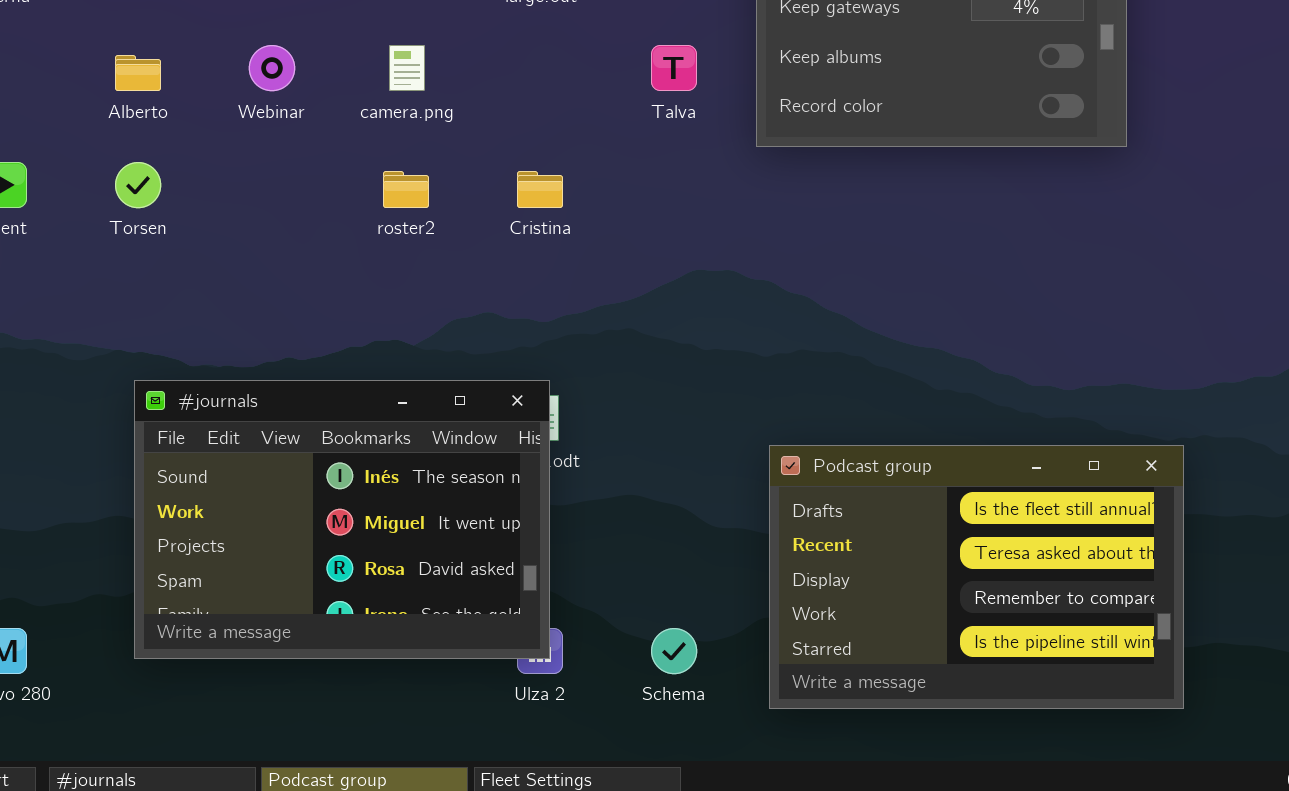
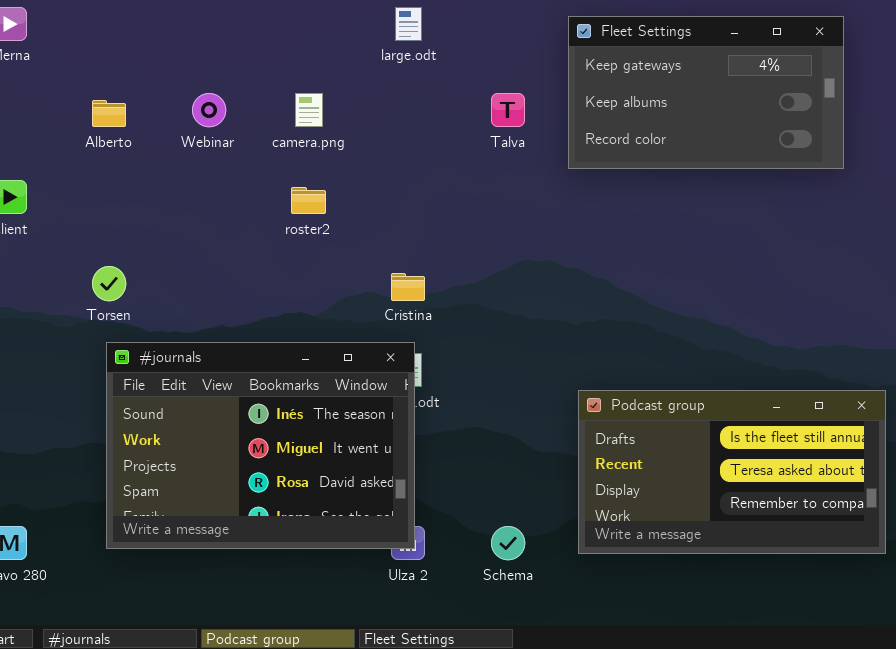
Torsen: [115,162,161,208] -> [92,266,126,301], moved
Cristina: [517,171,563,208] -> [391,273,425,301], moved
Podcast group: [769,445,1184,709] -> [578,390,886,554], resized

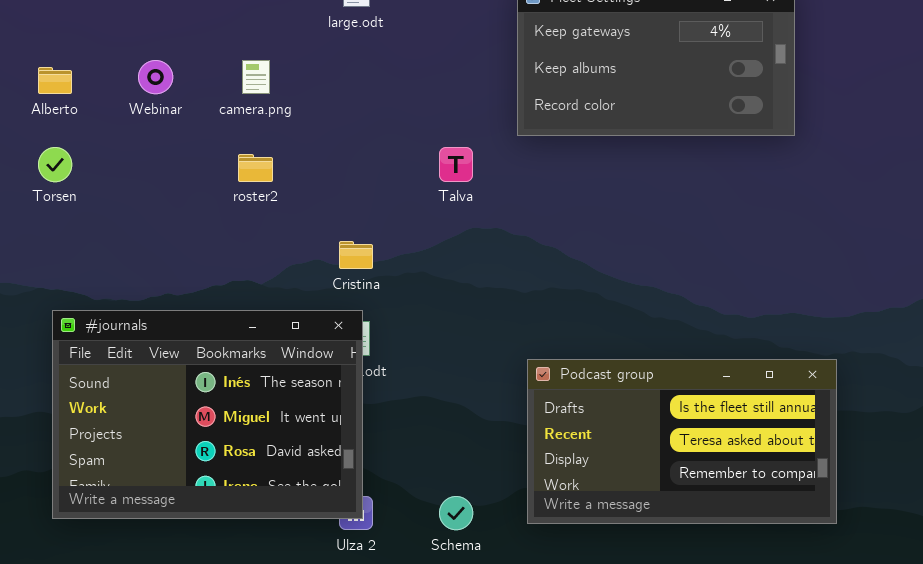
Talva: [491,93,525,127] -> [439,147,473,182], moved
Torsen: [92,266,126,301] -> [38,147,72,182], moved

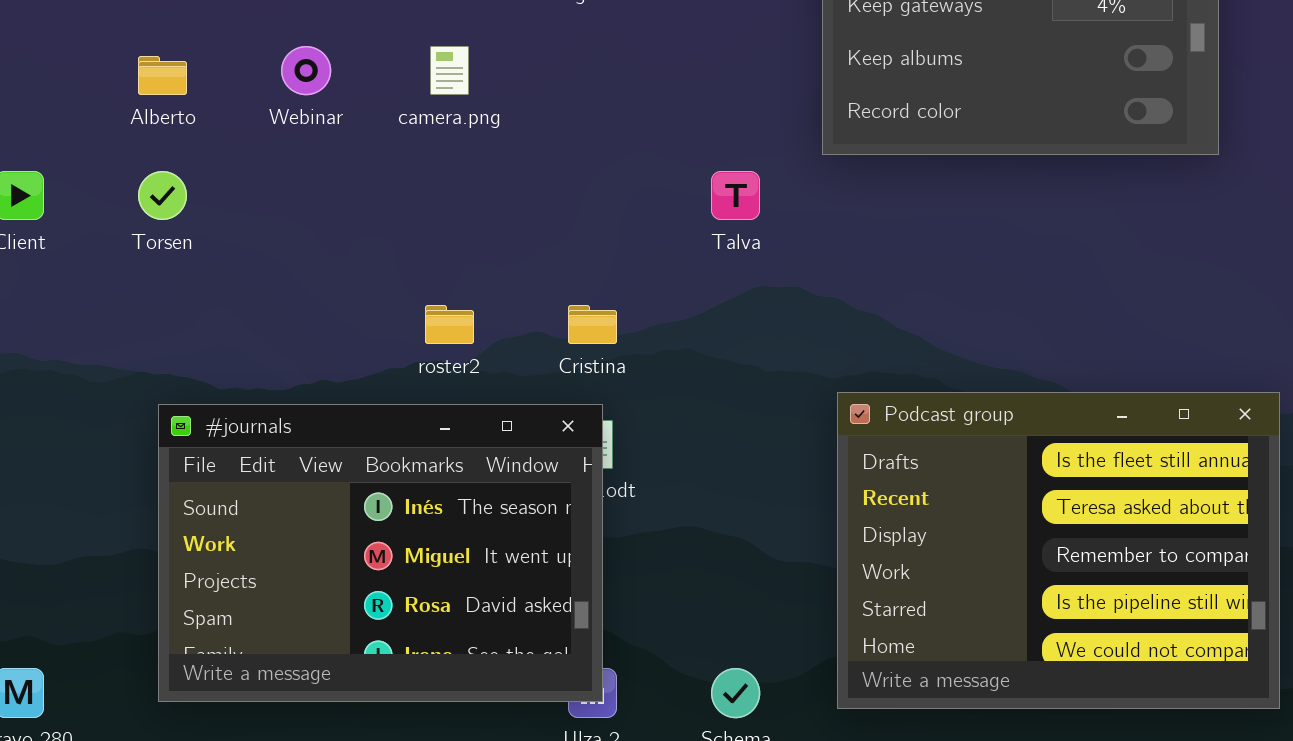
roster2: [238,154,273,182] -> [425,305,474,344], moved
Podcast group: [527,359,837,524] -> [837,392,1280,709], resized

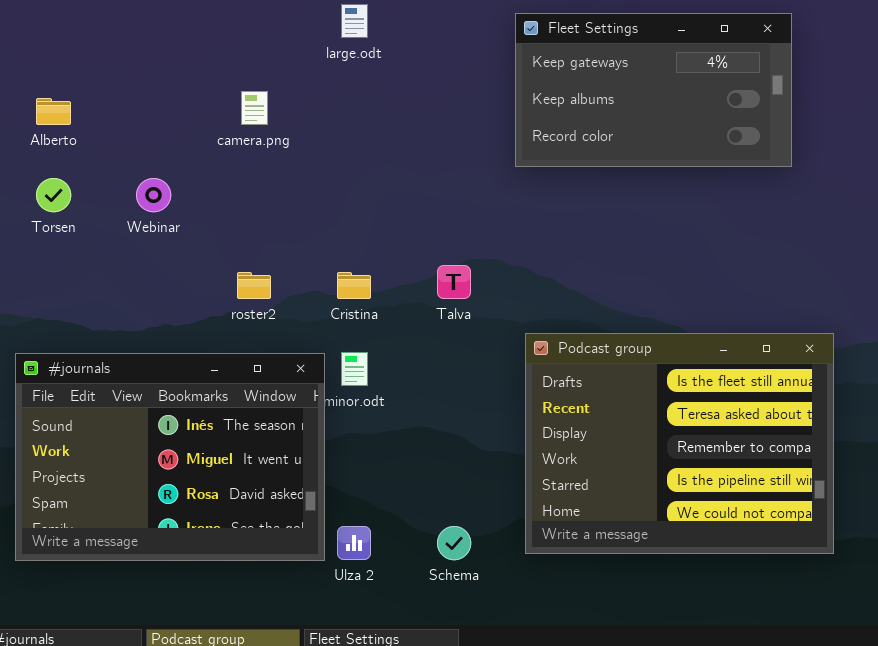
Webinar: [281,46,331,95] -> [136,178,171,212], moved
Talva: [711,171,760,220] -> [437,265,471,299], moved
#journals: [158,404,603,702] -> [15,353,325,561], moved

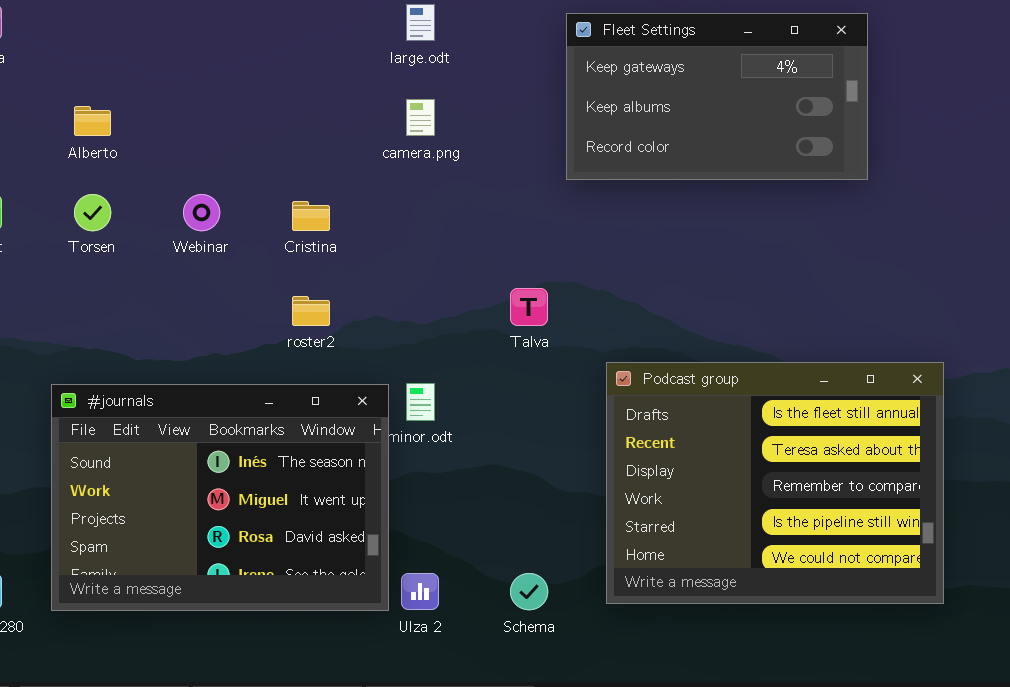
Fleet Settings: [515,13,792,167] -> [566,13,868,180], moved
camera.png: [241,91,268,125] -> [406,99,435,136], moved
Cristina: [337,272,371,299] -> [292,201,330,231], moved

